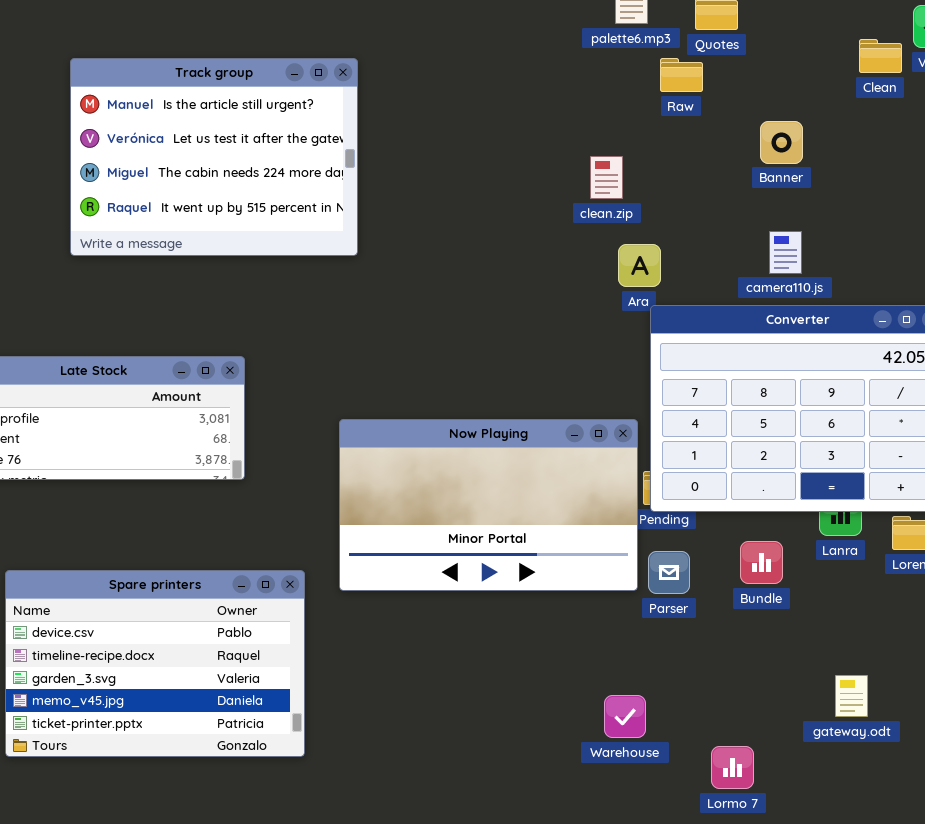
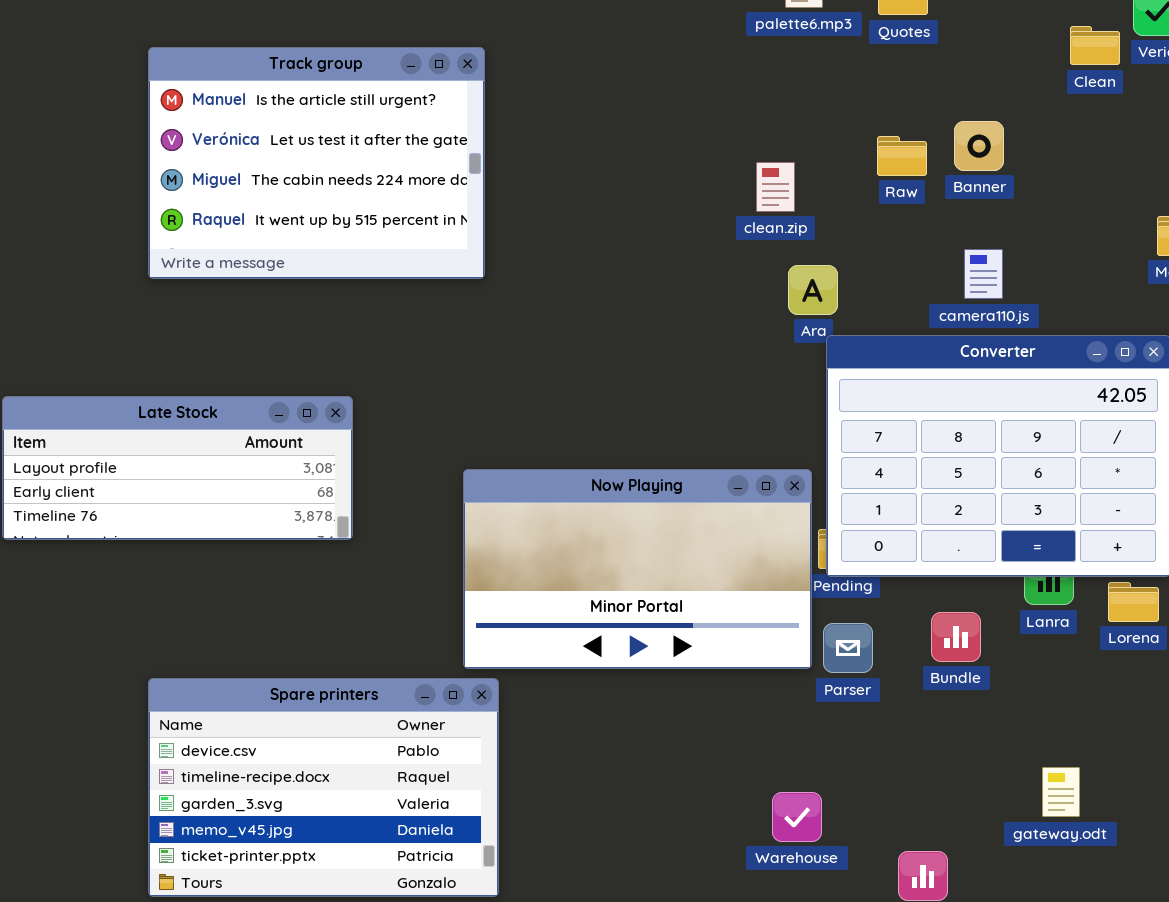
Raw: [660,58,703,92] -> [877,136,927,176], moved
Spare printers: [5,570,305,757] -> [148,678,499,897], moved

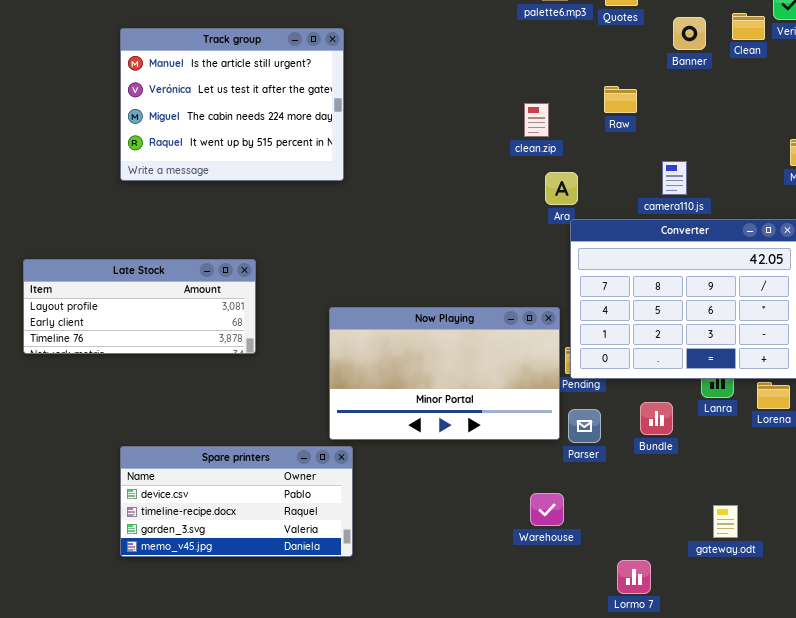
Banner: [954,121,1004,171] -> [673,17,706,50], moved
Spare printers: [148,678,499,897] -> [120,446,353,557], resized
Warehouse: [772,792,822,842] -> [530,493,564,526], moved

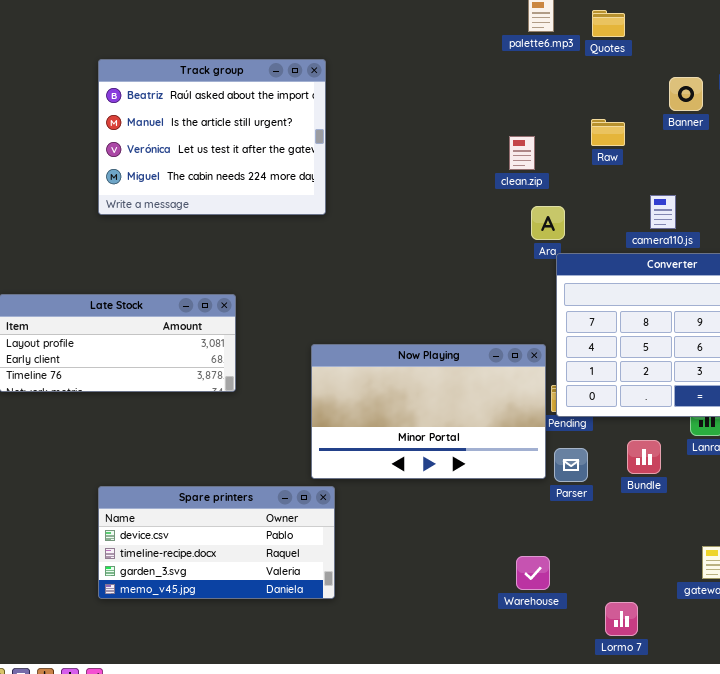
Banner: [673,17,706,50] -> [669,77,703,111], moved
Track group: [120,28,344,181] -> [98,59,326,215], scrolled up 1 row
Warehouse: [530,493,564,526] -> [516,556,550,590], moved

